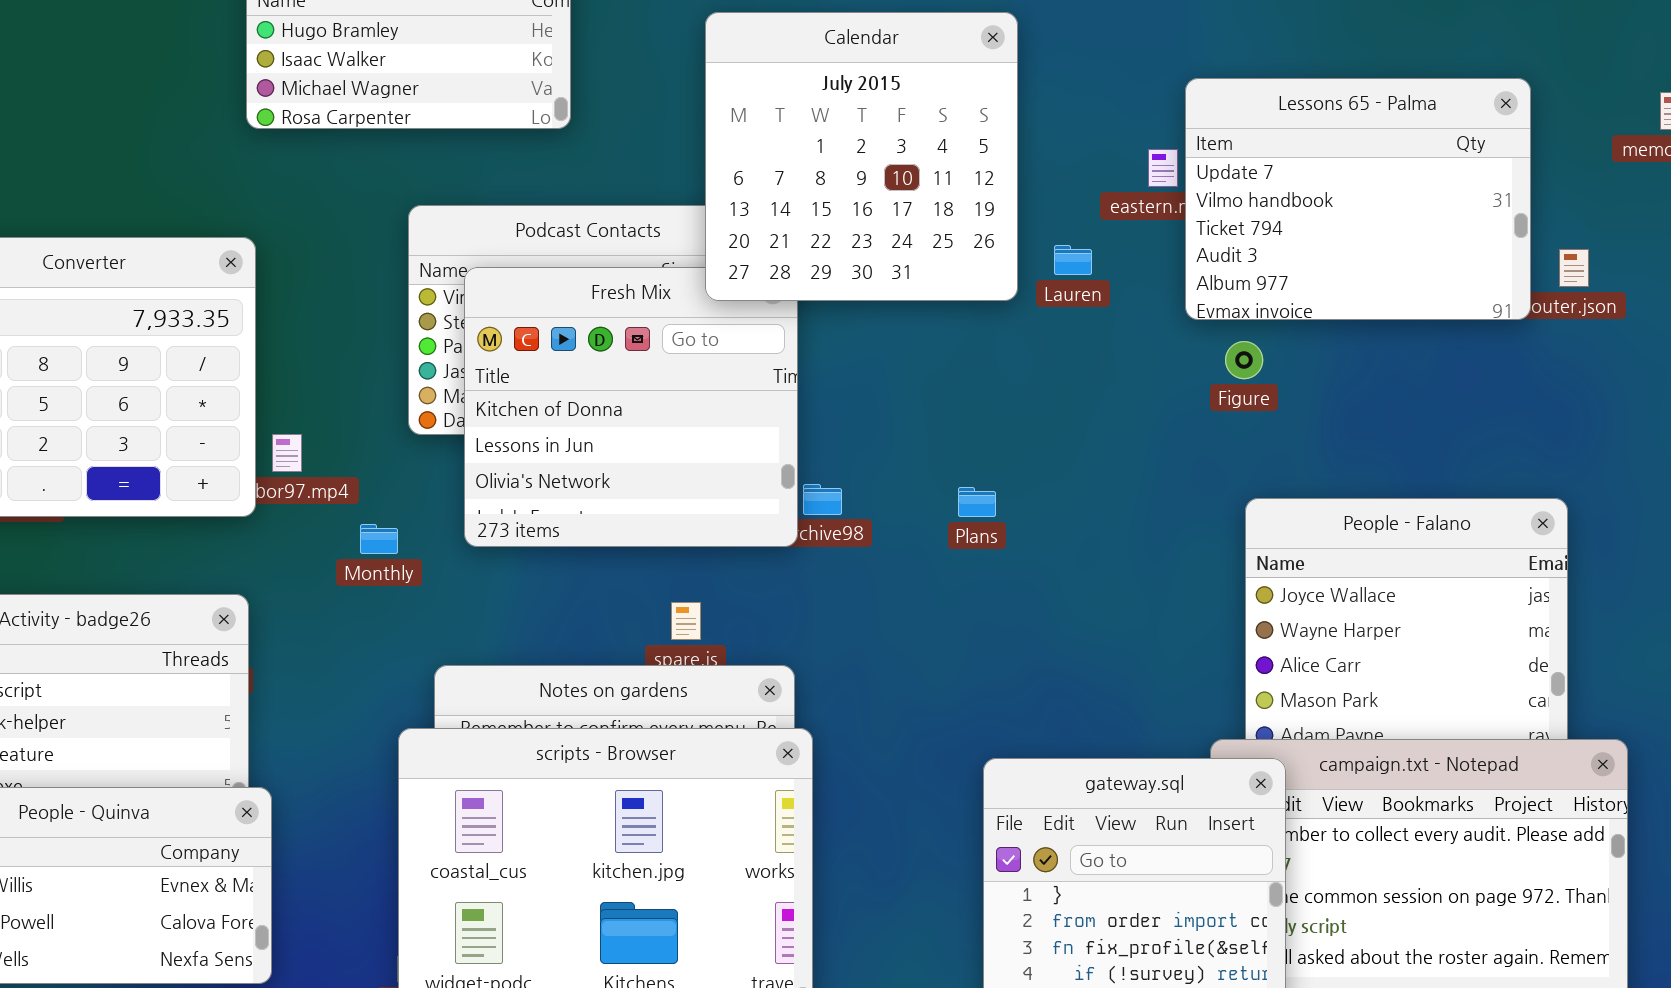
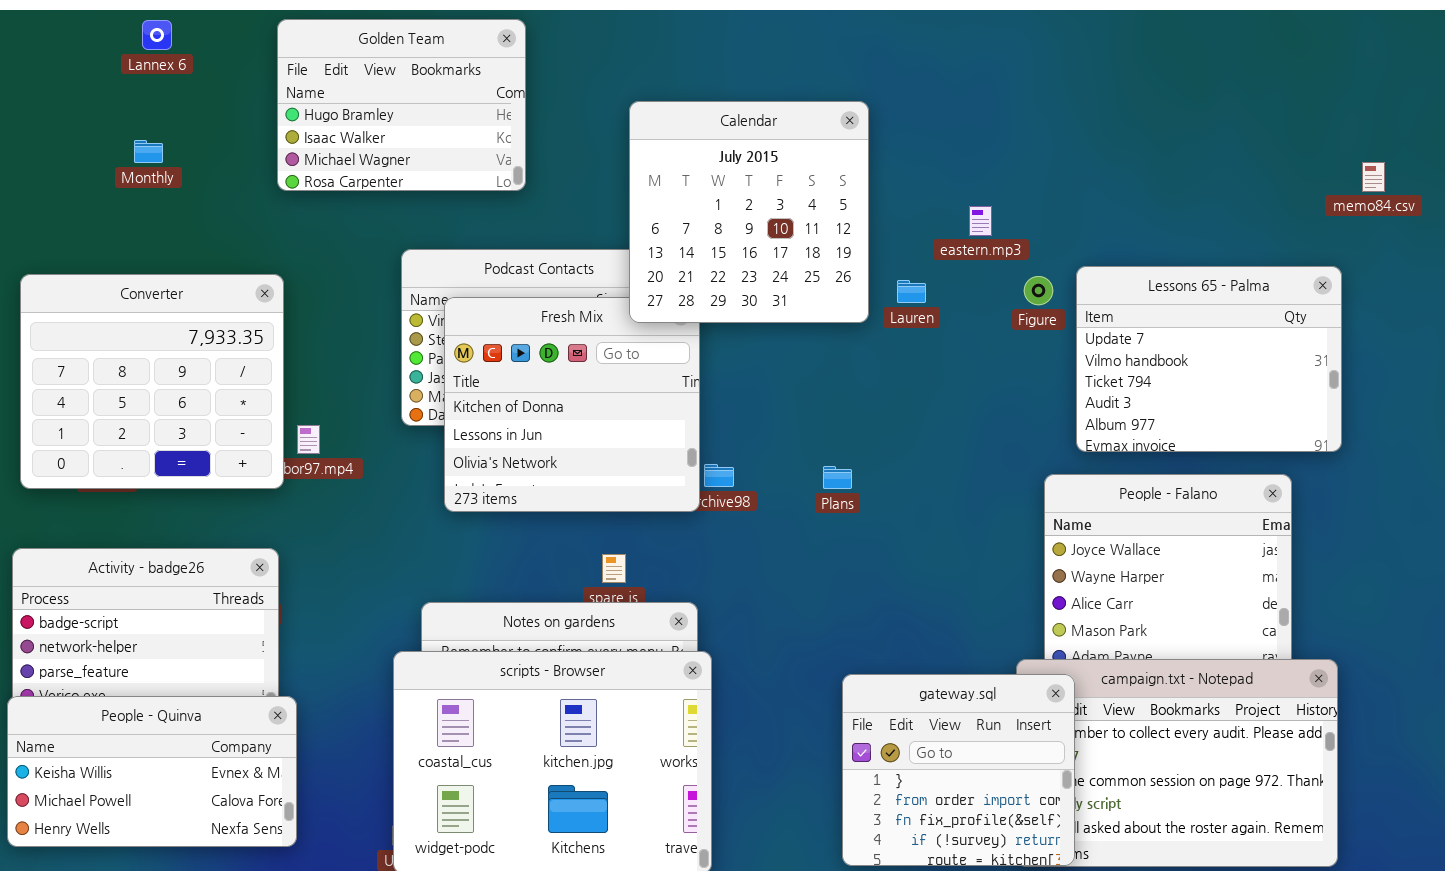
Lessons 65 - Palma: [1185,78,1531,320] -> [1076,266,1342,452], moved
Figure: [1225,341,1263,379] -> [1024,276,1053,305], moved
Monthly: [360,524,398,554] -> [134,140,163,163], moved

